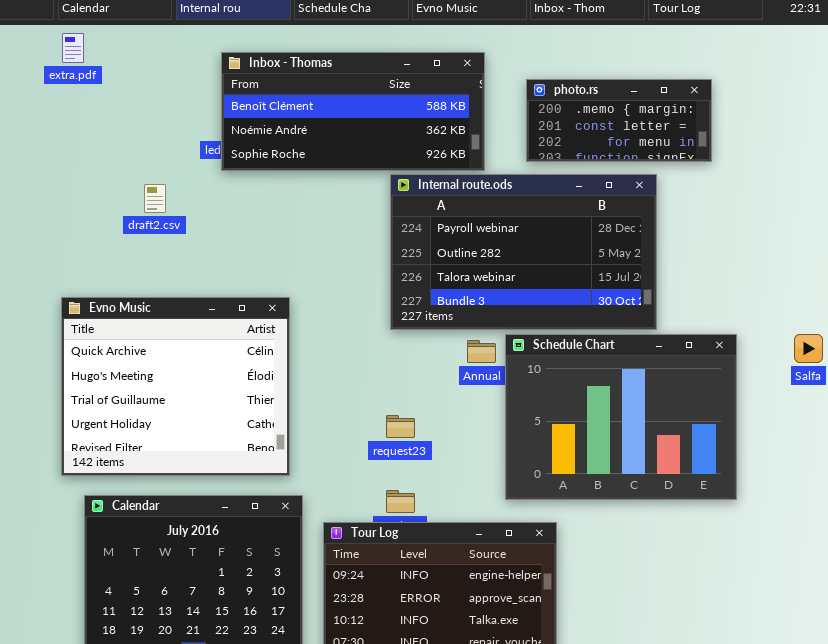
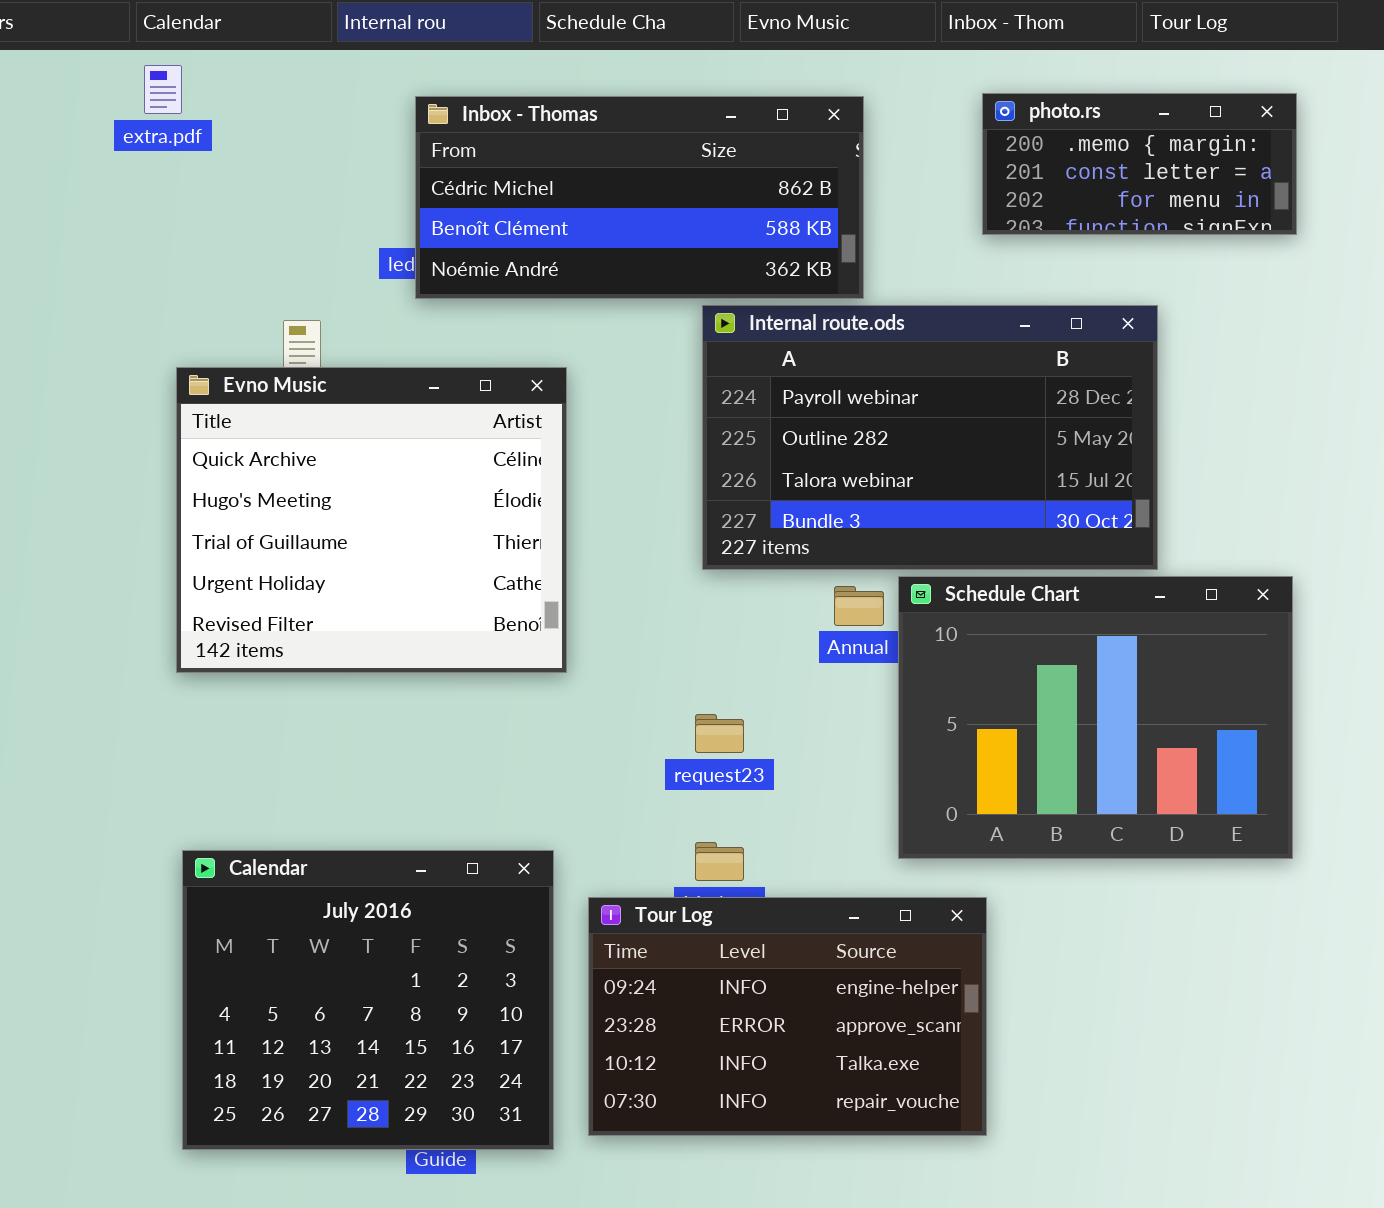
Inbox - Thomas: [221,52,485,171] -> [415,96,864,299], scrolled up 1 row
photo.rs: [526,79,712,162] -> [982,93,1297,235], moved
Evno Music: [61,297,290,476] -> [176,367,567,673], moved

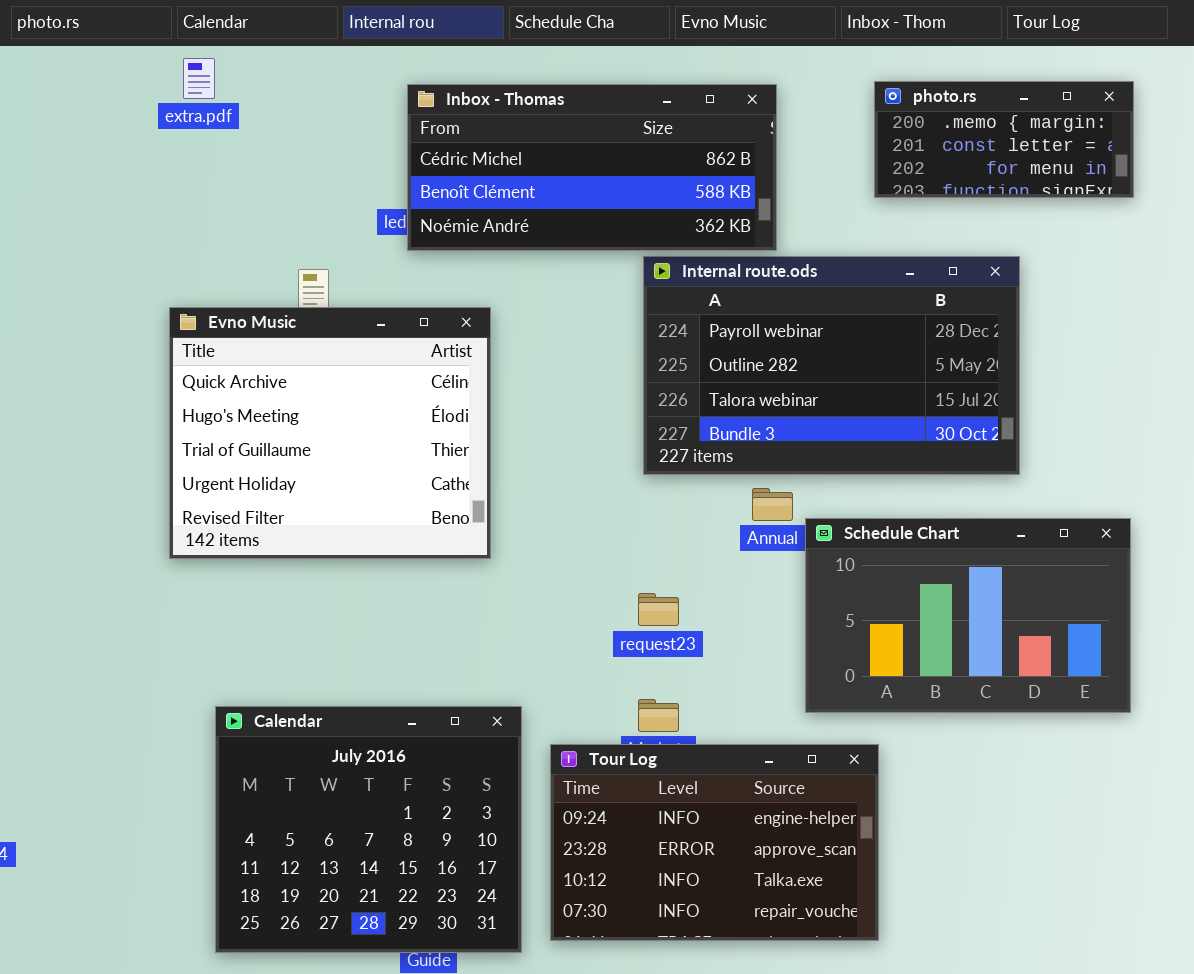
Evno Music: [176,367,567,673] -> [169,307,491,559], moved
Schedule Chart: [898,576,1293,859] -> [805,518,1131,713], resized

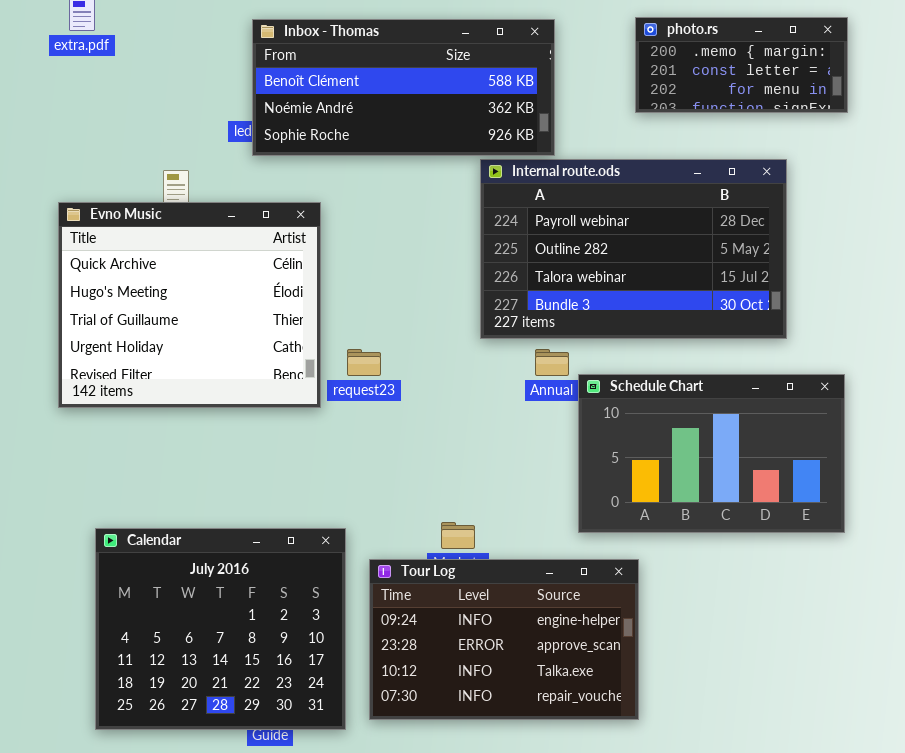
Inbox - Thomas: [407,84,777,251] -> [252,19,555,156], scrolled down 1 row
Internal route.ods: [643,256,1020,475] -> [480,159,787,339], moved
request23: [638,593,679,626] -> [347,349,381,376], moved

